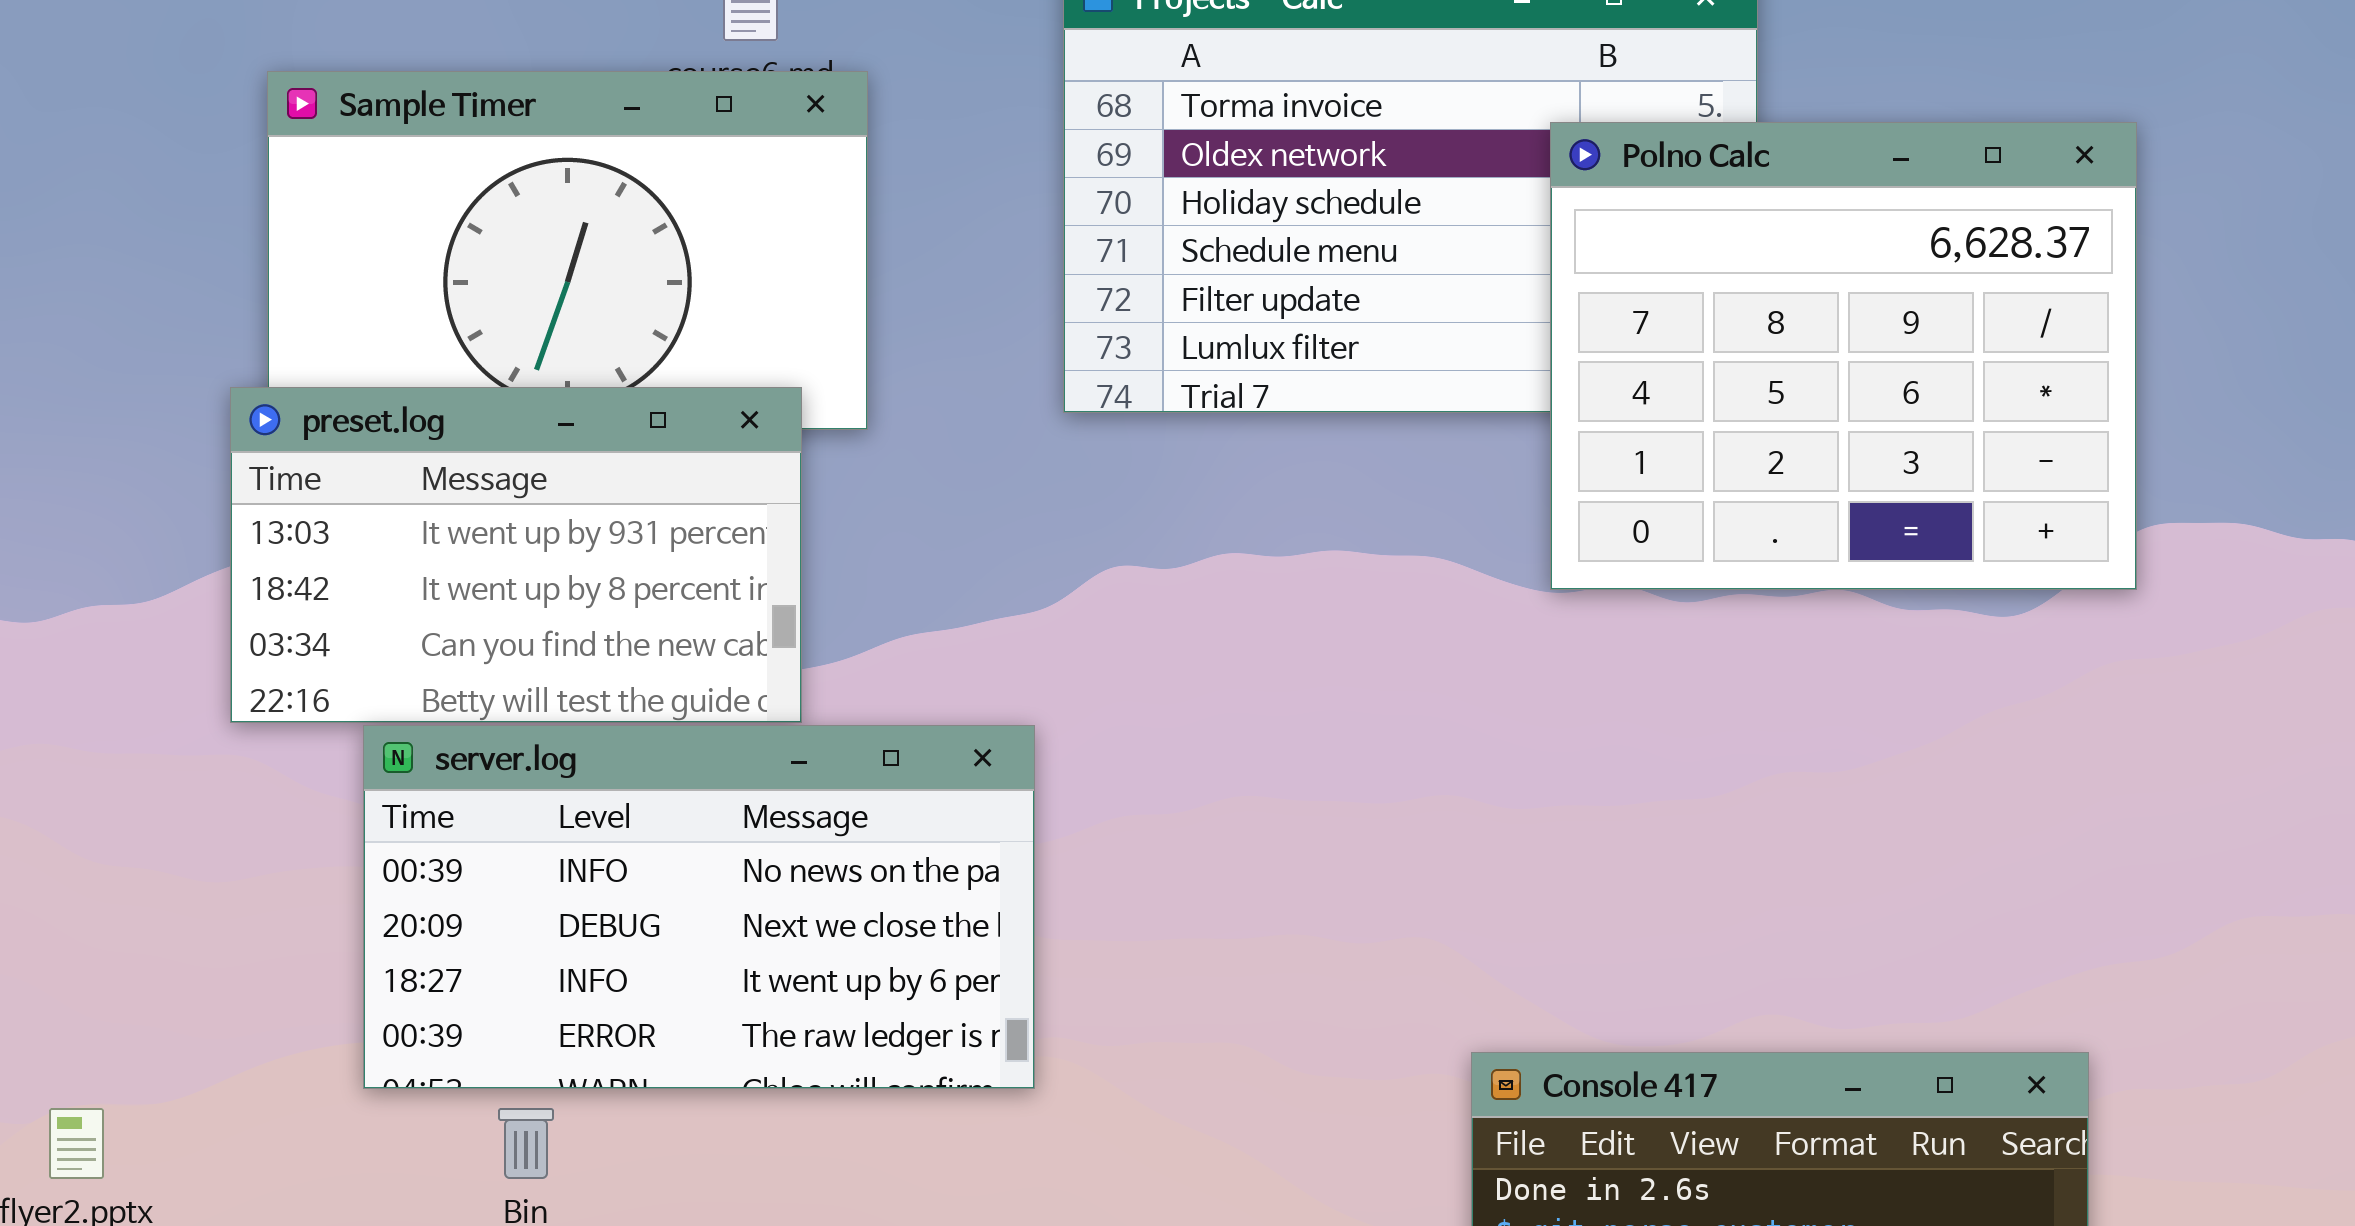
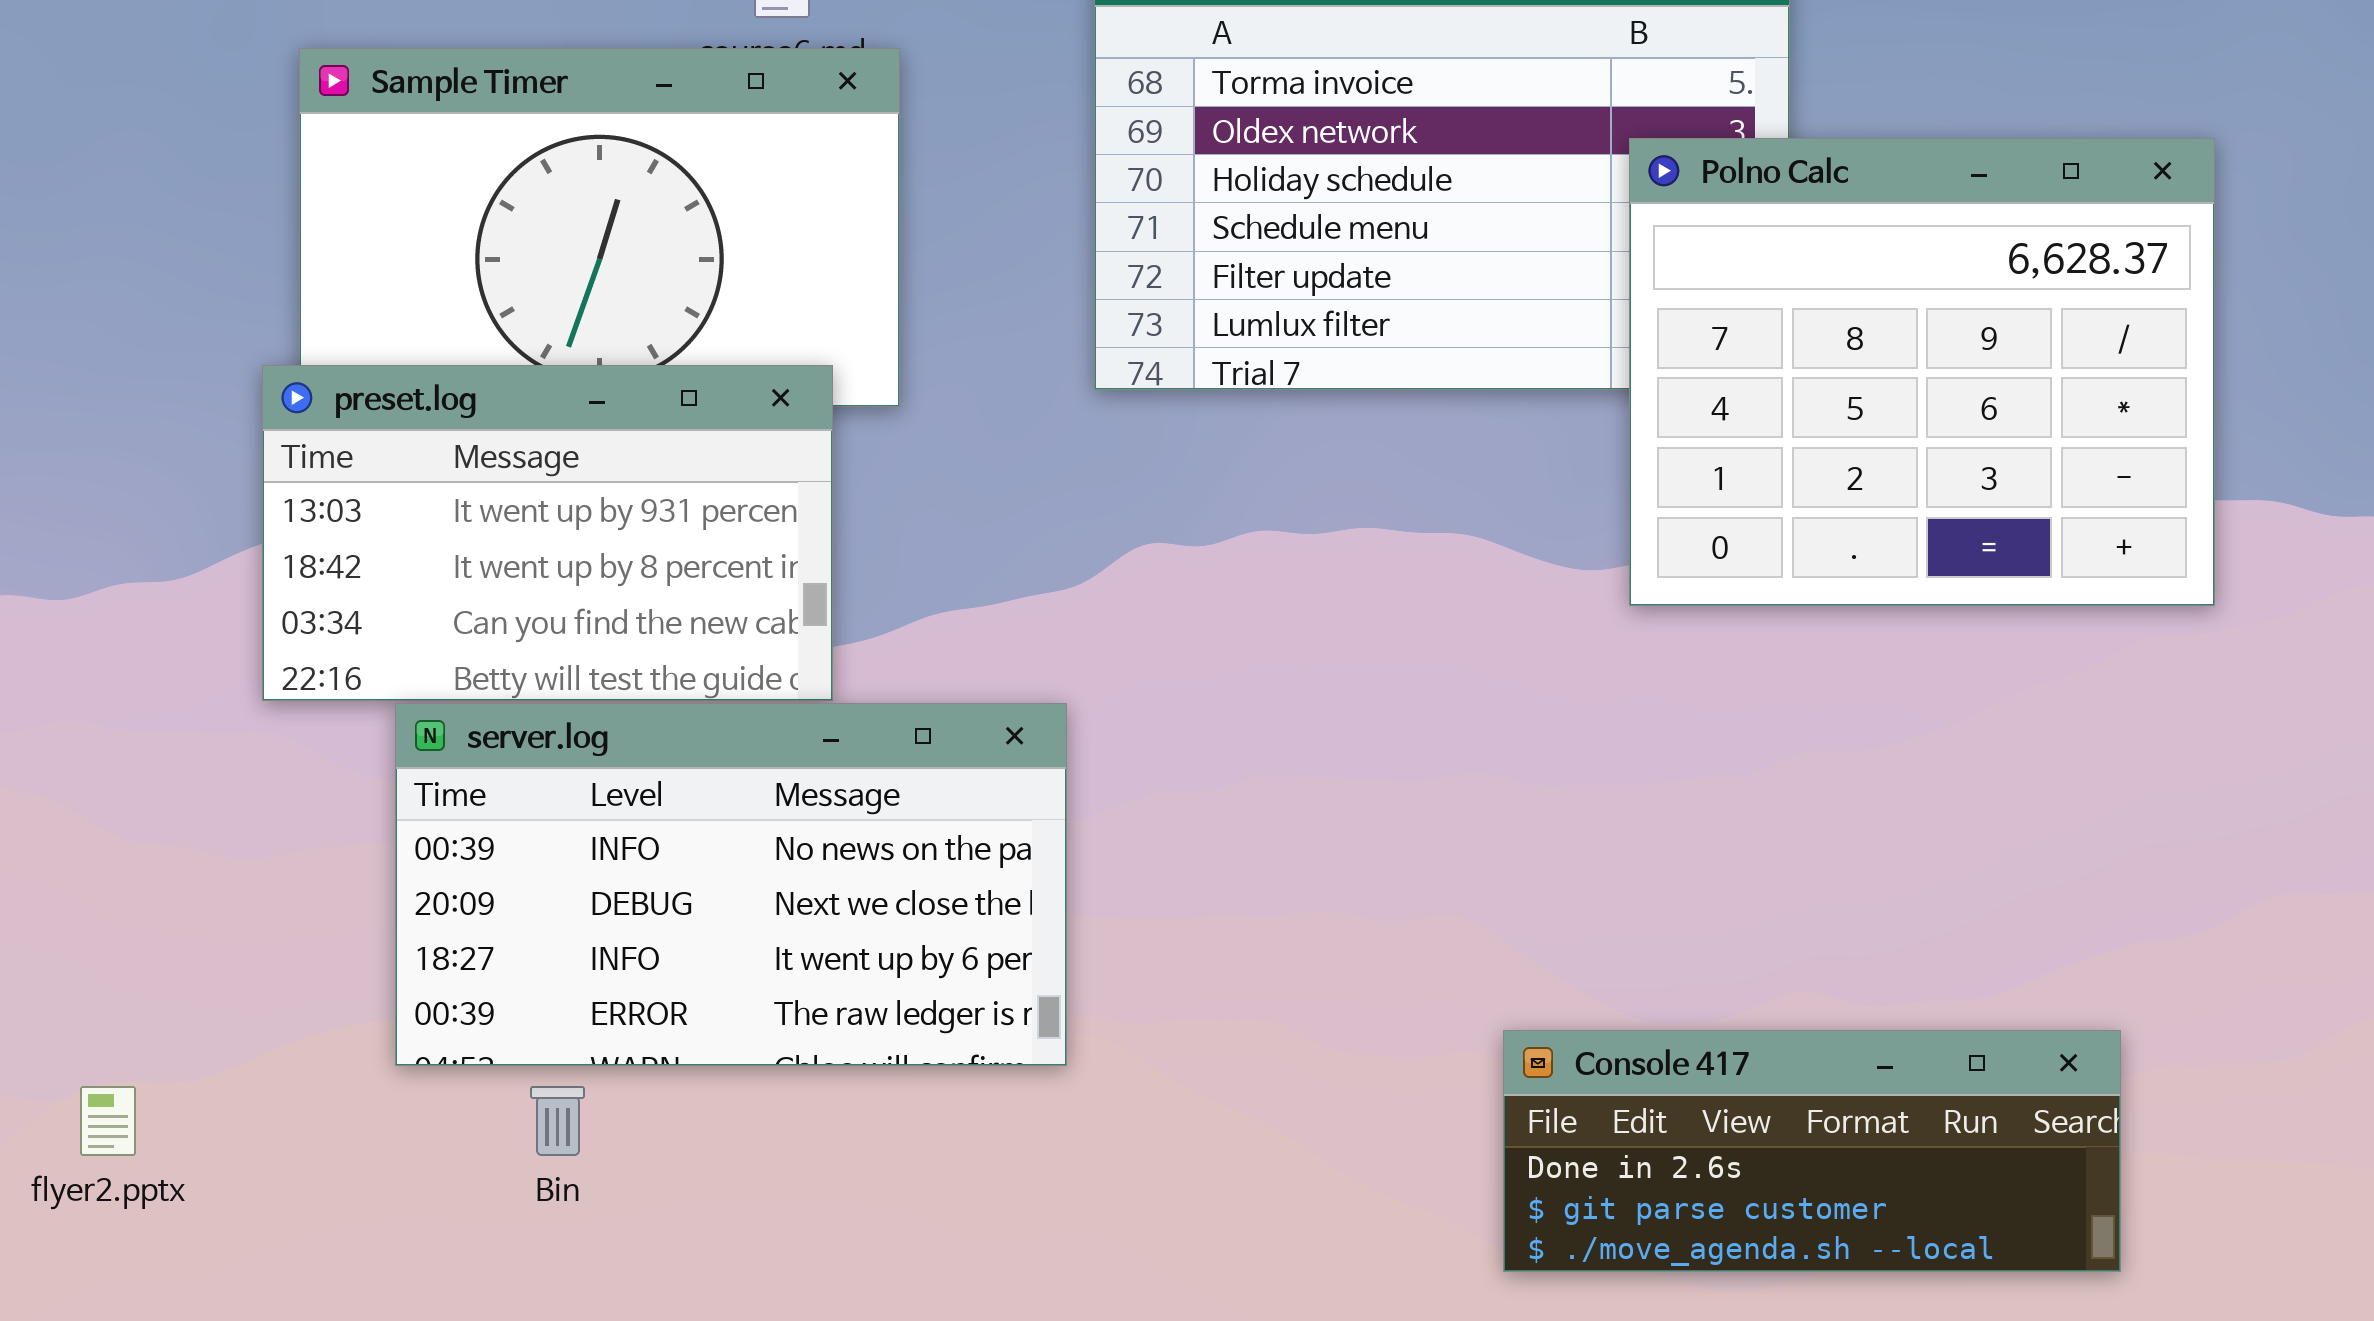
Polno Calc: [1550,122,2137,590] -> [1629,138,2215,606], moved

